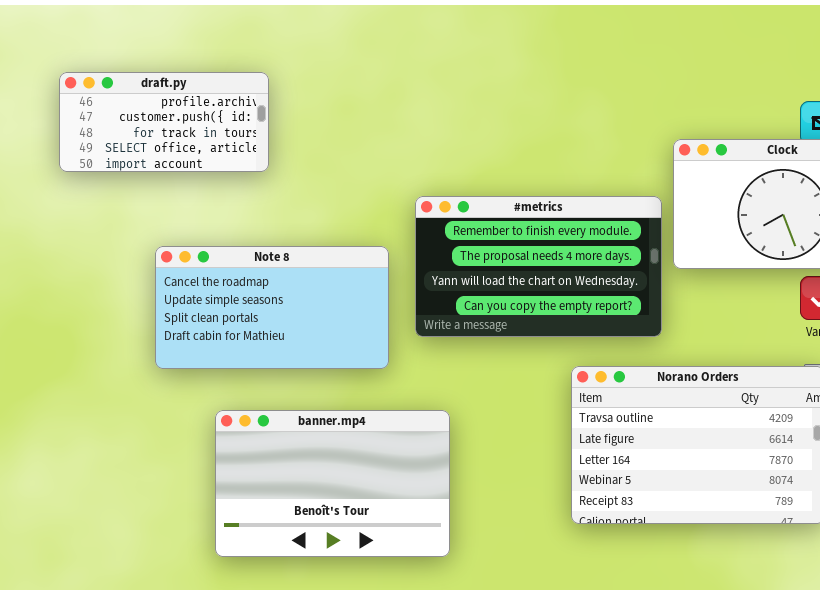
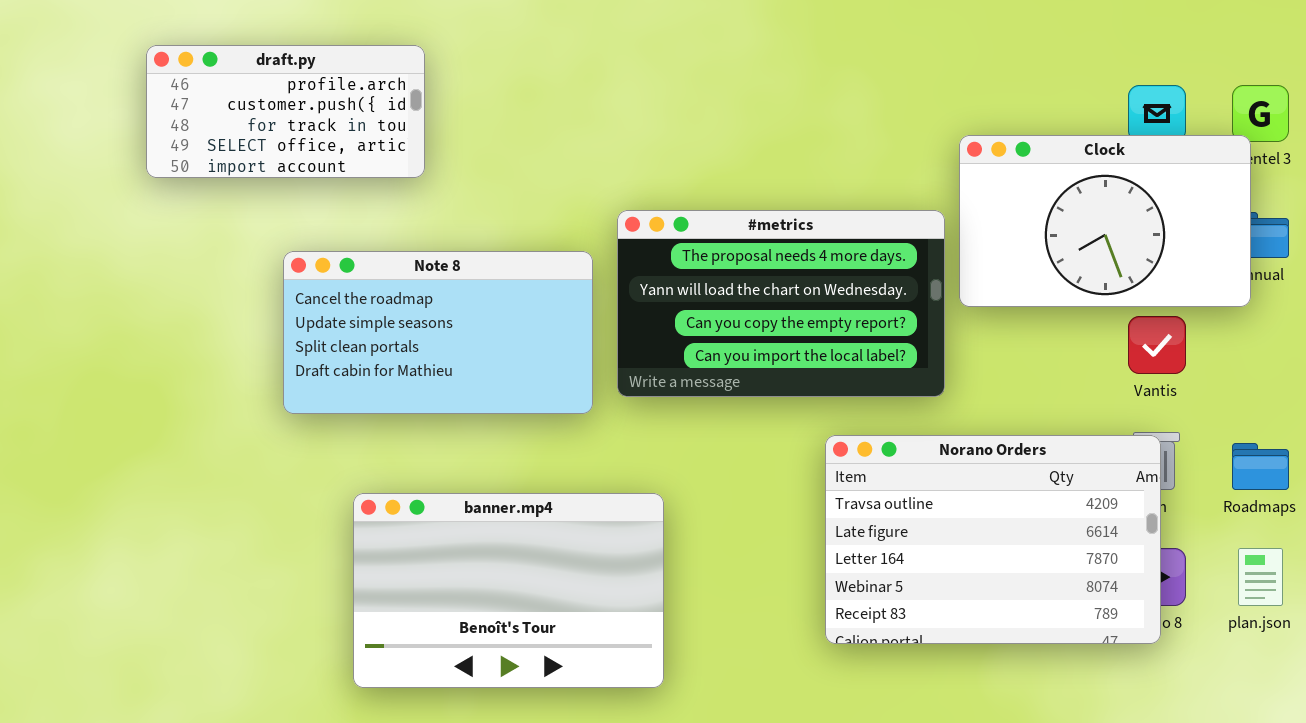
#metrics: [415,196,662,337] -> [617,210,945,397], scrolled down 1 row
Note 8: [155,246,389,369] -> [283,251,593,414], moved

